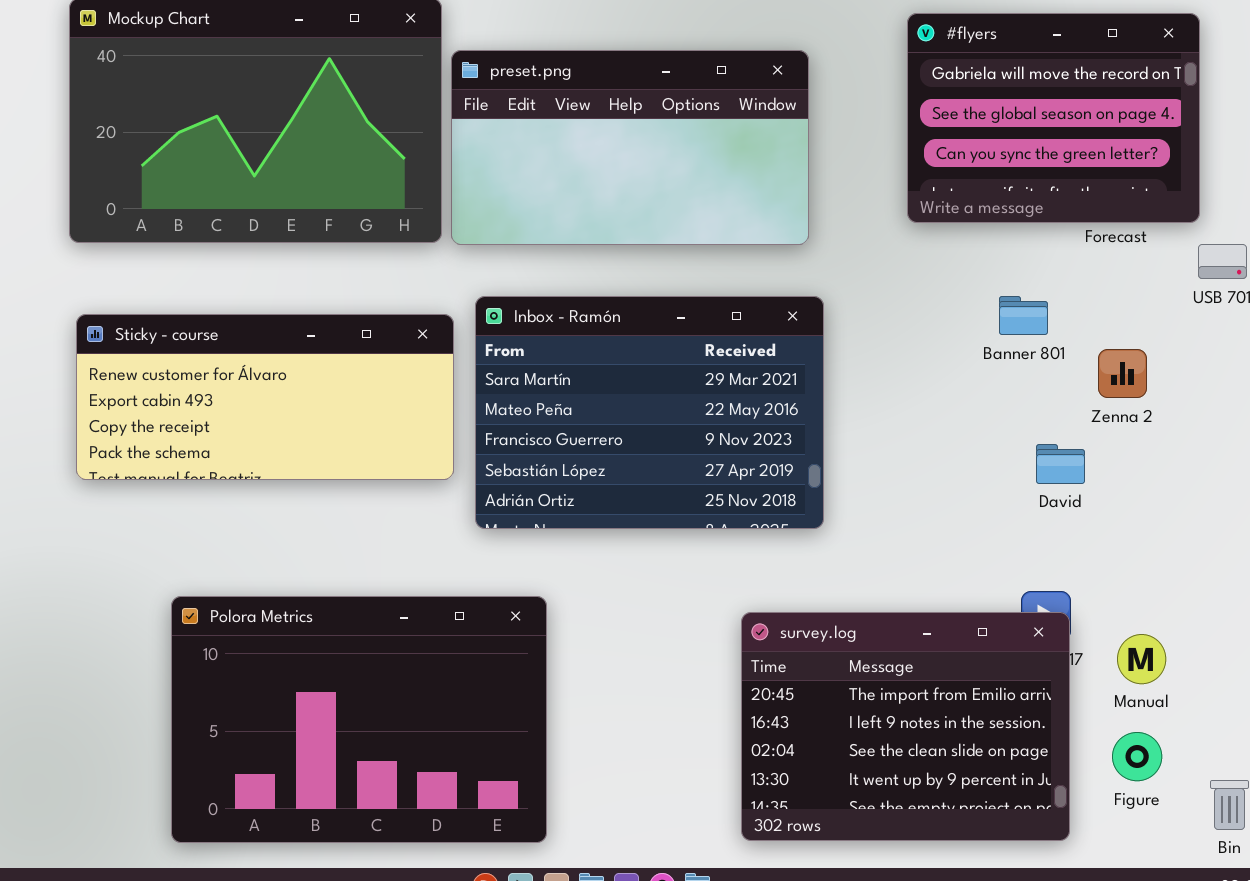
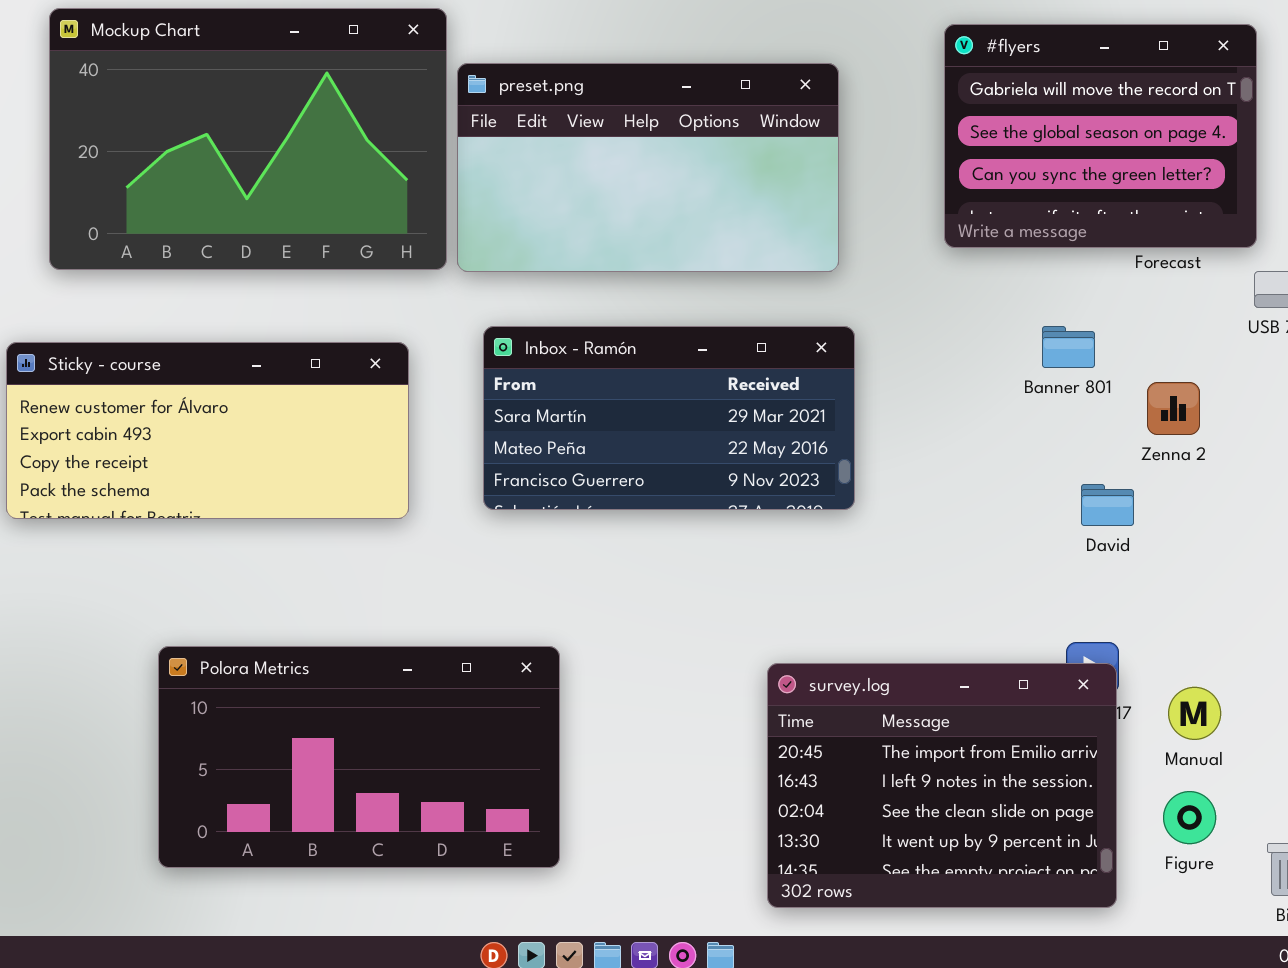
Inbox - Ramón: [475,296,824,529] -> [483,326,855,510], resized
Sticky - course: [76,314,454,480] -> [6,342,409,519], moved
Polora Metrics: [171,596,547,843] -> [158,646,560,868], resized

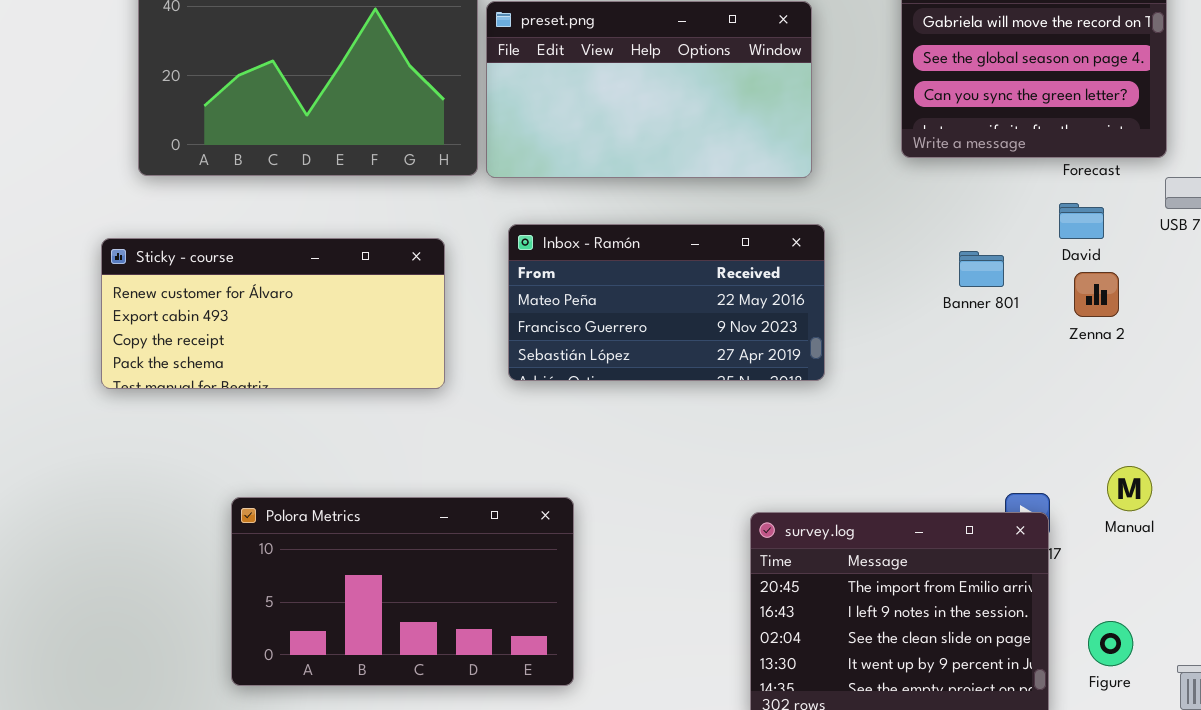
Inbox - Ramón: [483,326,855,510] -> [508,224,825,381], scrolled down 1 row
Banner 801: [1042,326,1095,368] -> [959,251,1004,287], moved
David: [1081,484,1134,526] -> [1059,203,1104,239], moved
Manual: [1168,687,1221,740] -> [1107,466,1152,511], moved

